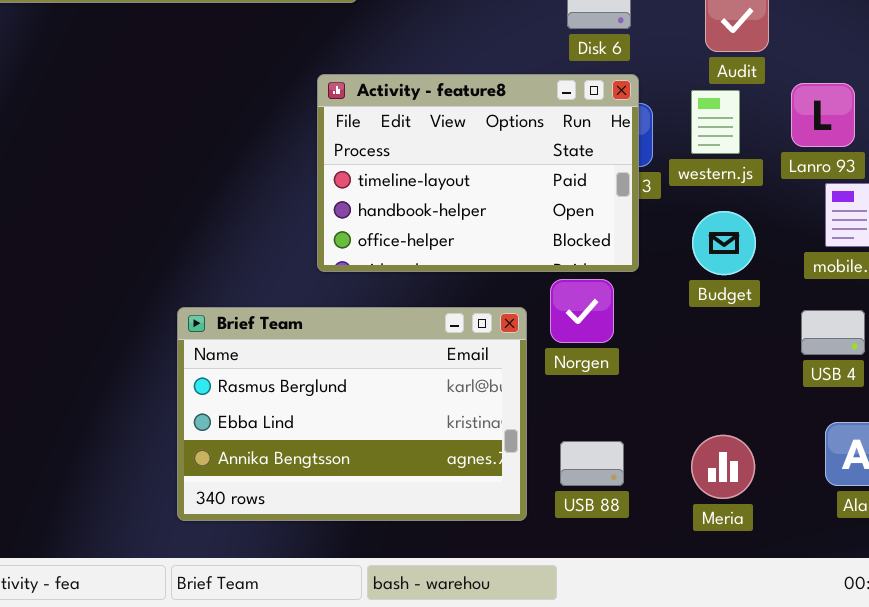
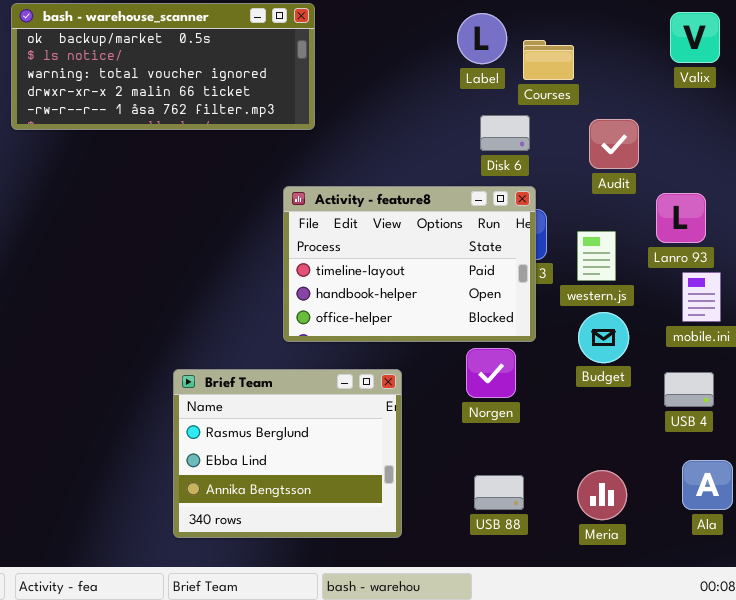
western.js: [691,90,740,154] -> [577,231,616,281], moved
Budget: [692,211,756,275] -> [578,312,629,363], moved
Brief Team: [177,307,527,521] -> [173,369,402,538], resized

